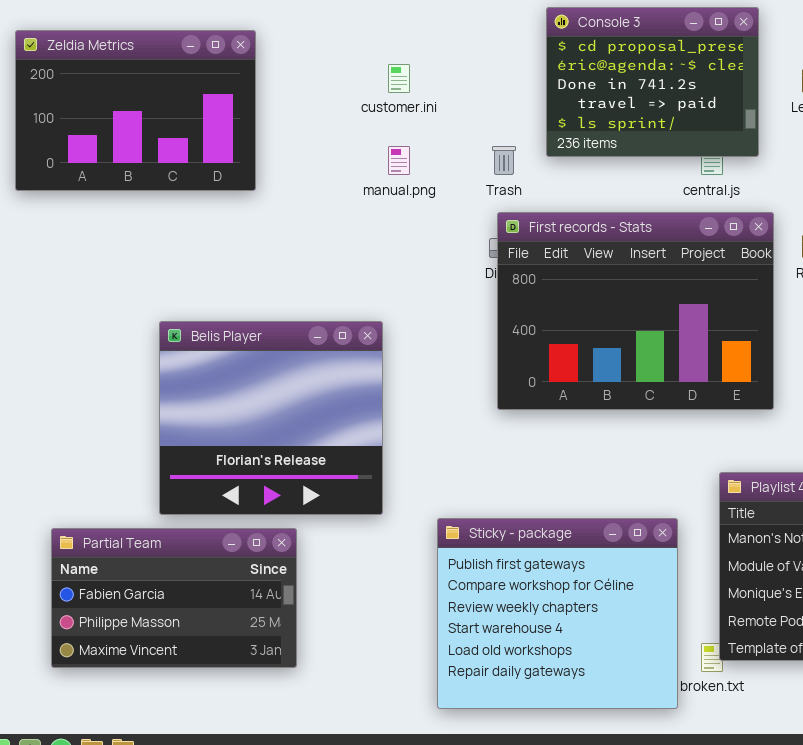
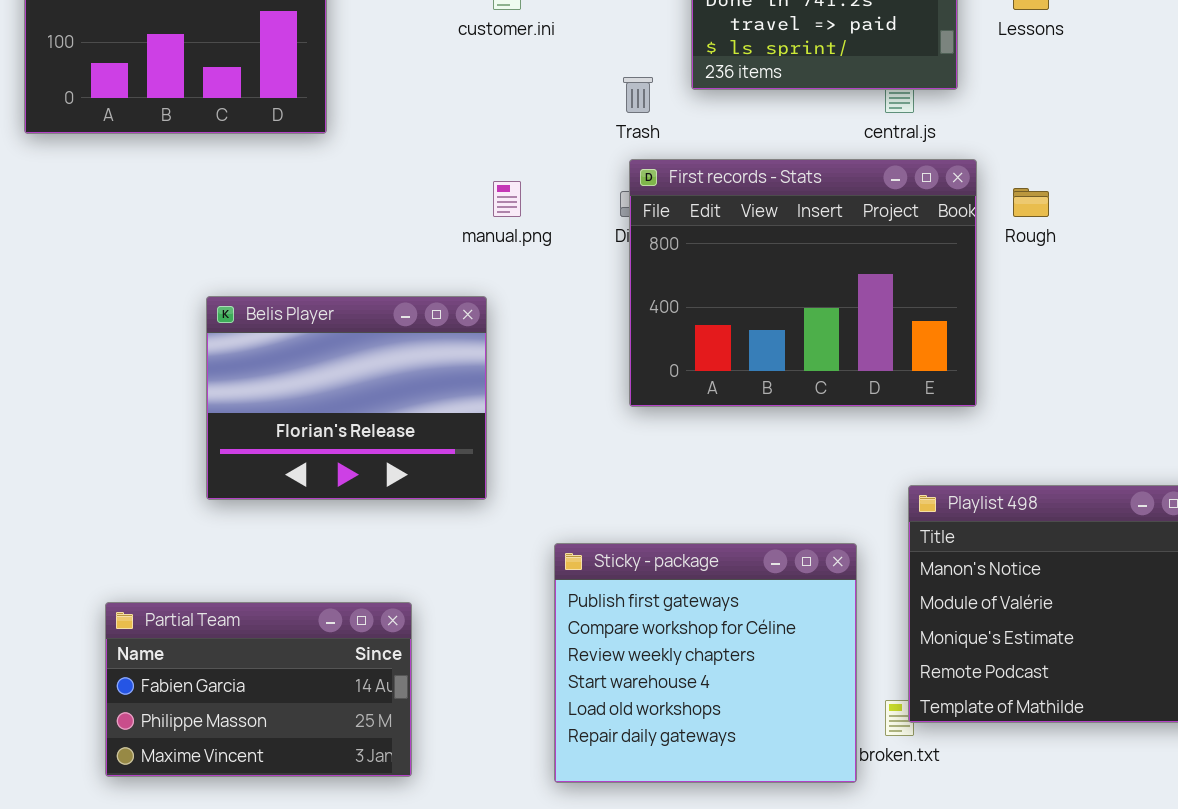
manual.png: [388,146,410,175] -> [493,181,521,217], moved
Belis Player: [159,321,383,515] -> [206,296,487,500], resized
Partial Team: [51,528,297,668] -> [105,602,412,777], moved

